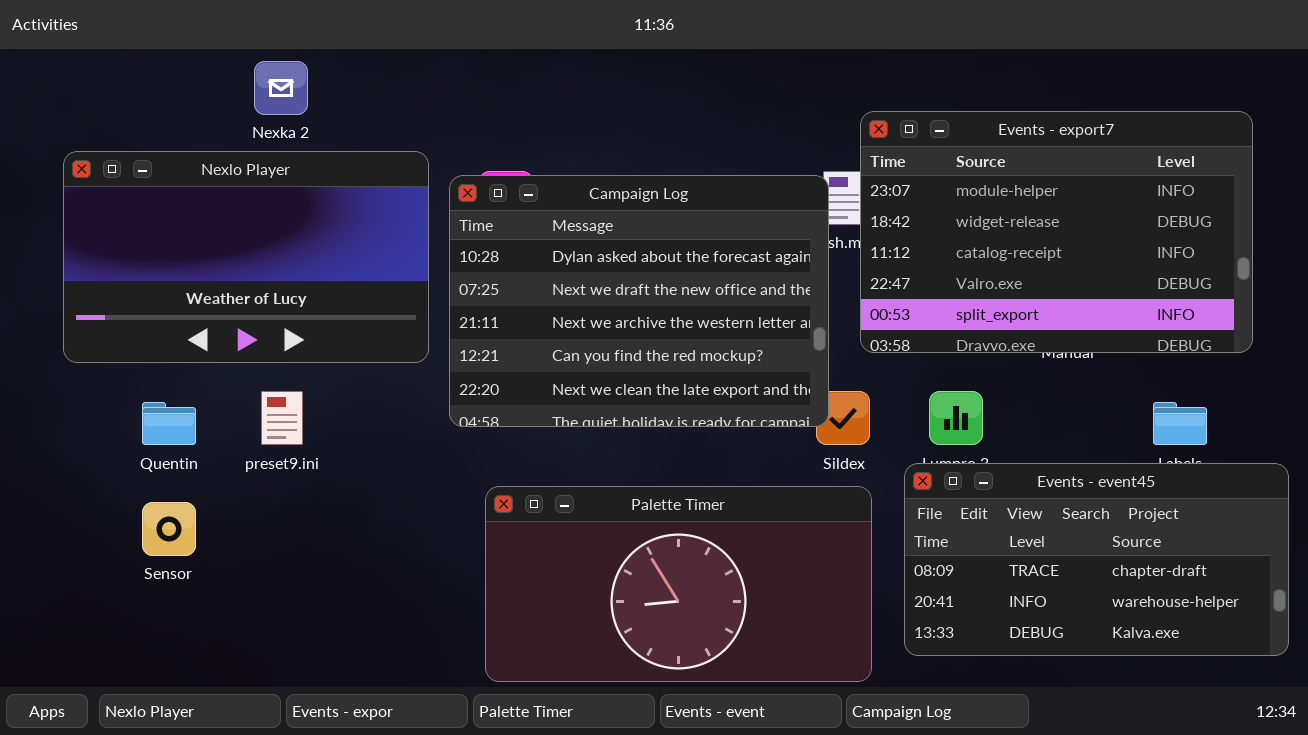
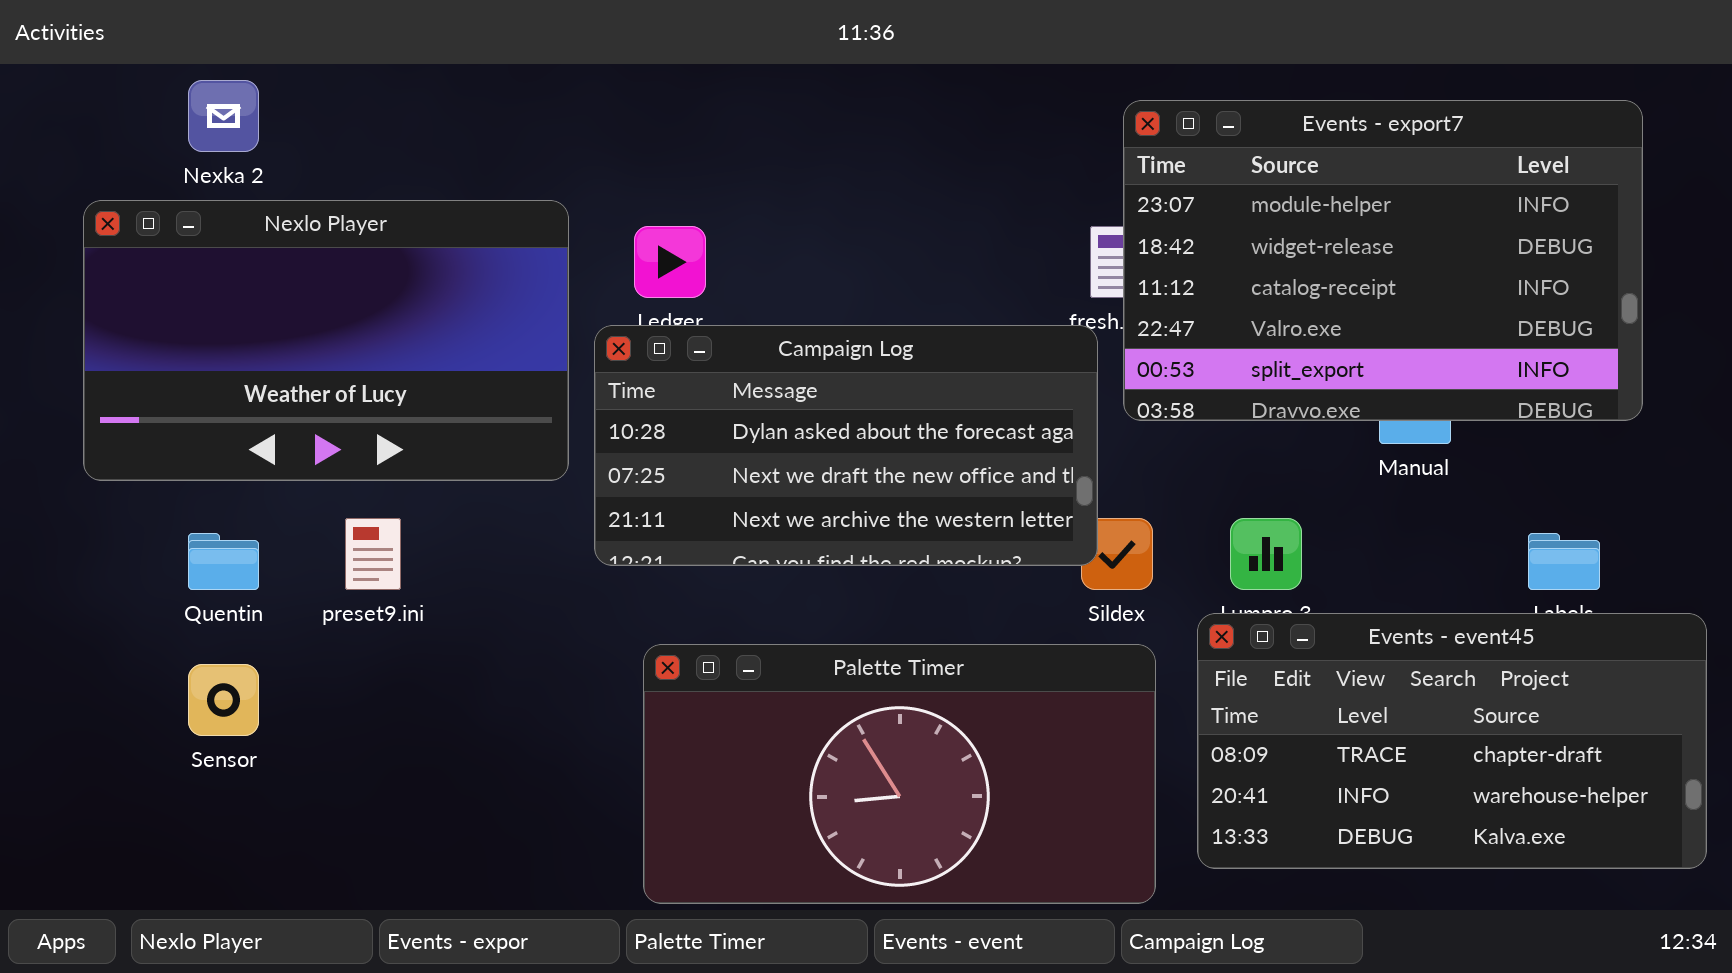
Nexka 2: [254,61,308,115] -> [188,80,259,152], moved
Events - export7: [860,111,1253,353] -> [1123,100,1643,421], moved
Campaign Log: [449,175,829,427] -> [594,325,1098,566], resized

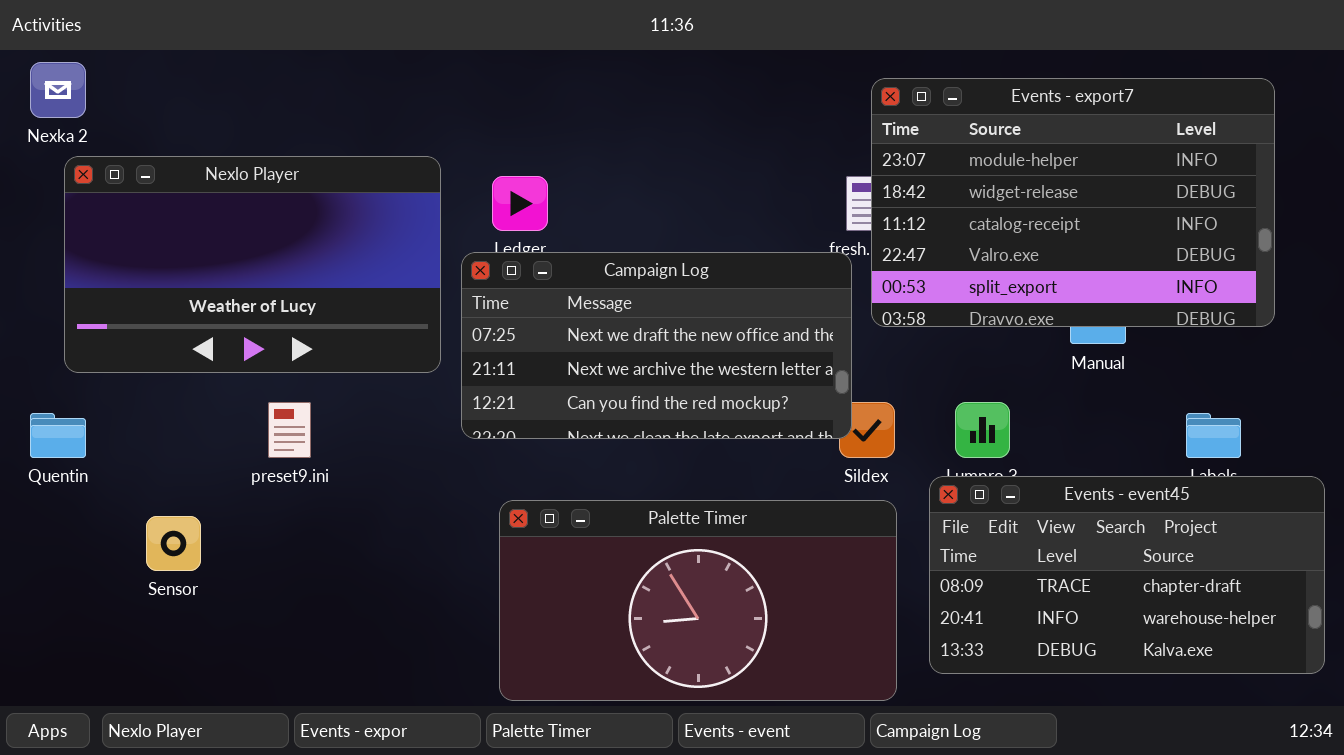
Nexka 2: [188,80,259,152] -> [30,62,86,118], moved
Campaign Log: [594,325,1098,566] -> [461,252,852,439], scrolled down 1 row
Quentin: [188,533,259,590] -> [30,413,86,458], moved

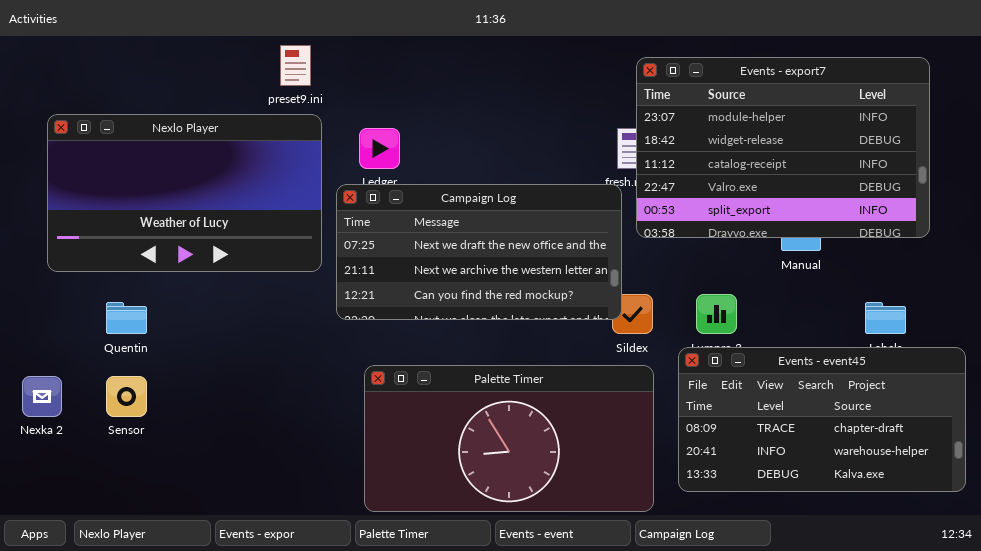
Nexka 2: [30,62,86,118] -> [22,376,62,417], moved
preset9.ini: [268,402,311,458] -> [280,45,311,86], moved
Quentin: [30,413,86,458] -> [106,302,147,334], moved

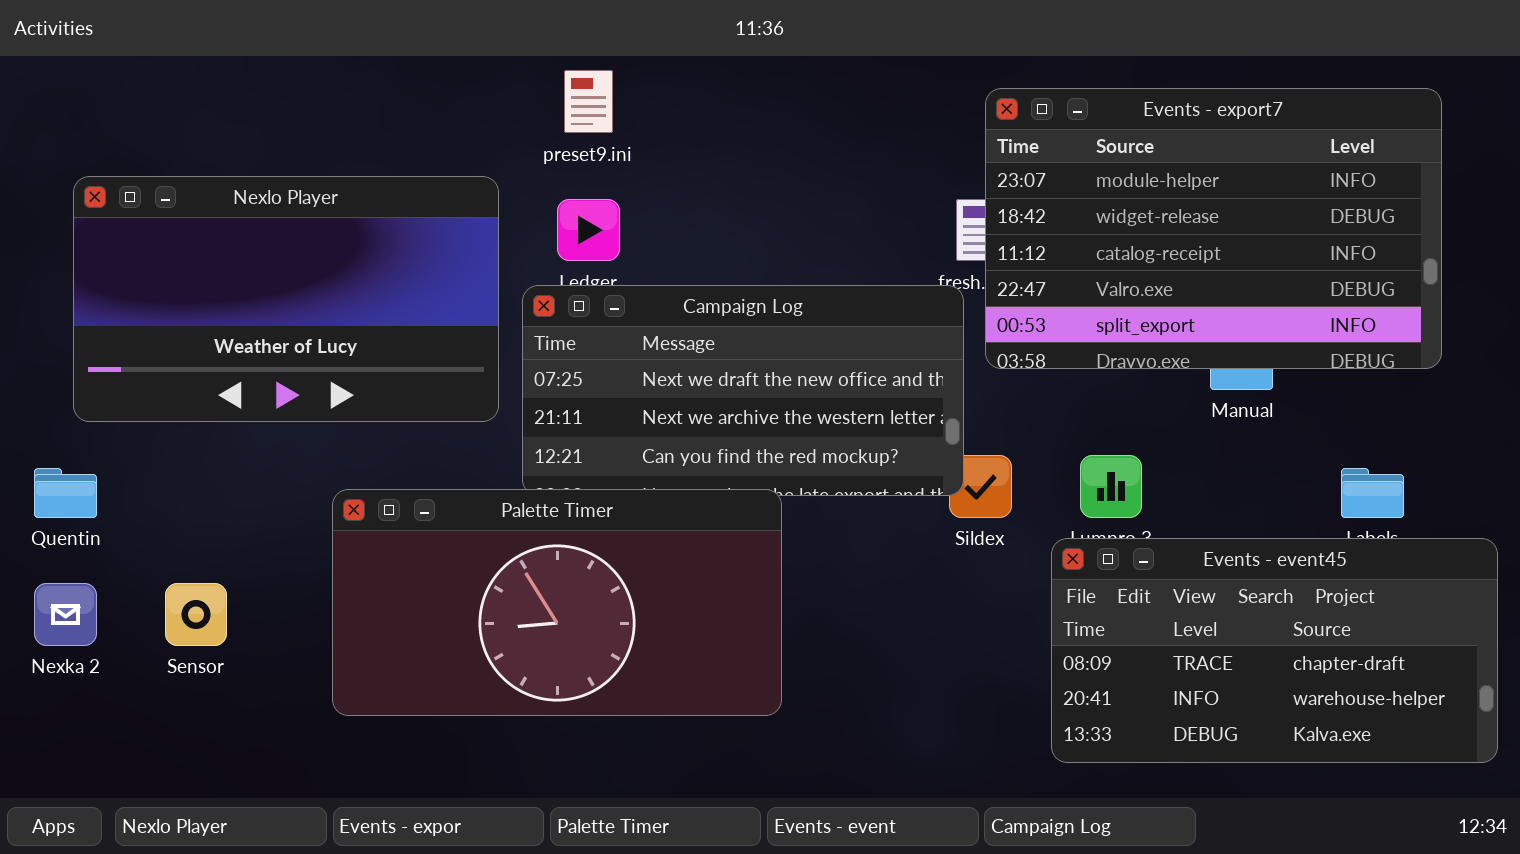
preset9.ini: [280,45,311,86] -> [564,70,613,133], moved
Quentin: [106,302,147,334] -> [34,468,97,518], moved
Palette Timer: [364,365,654,512] -> [332,489,782,716], moved

